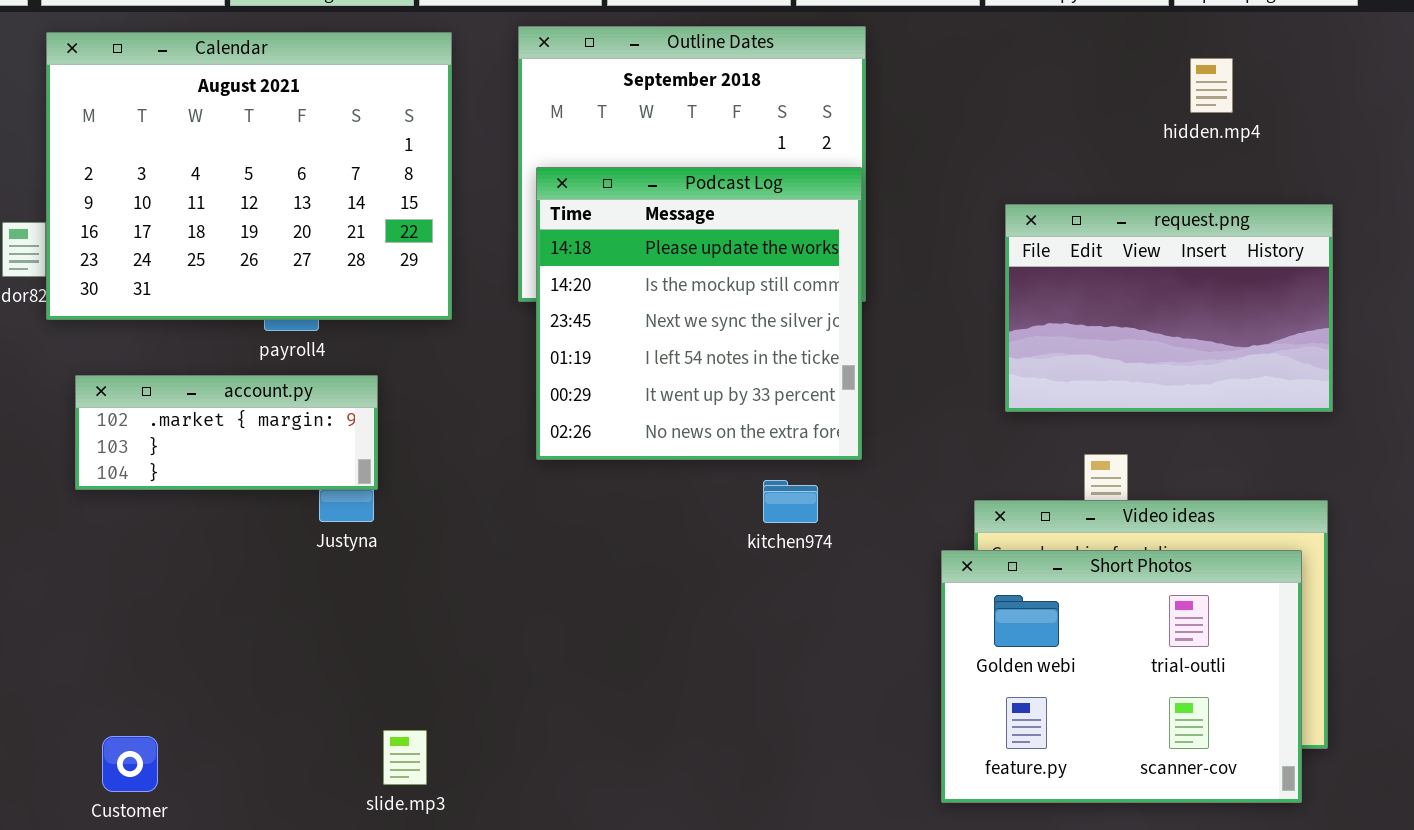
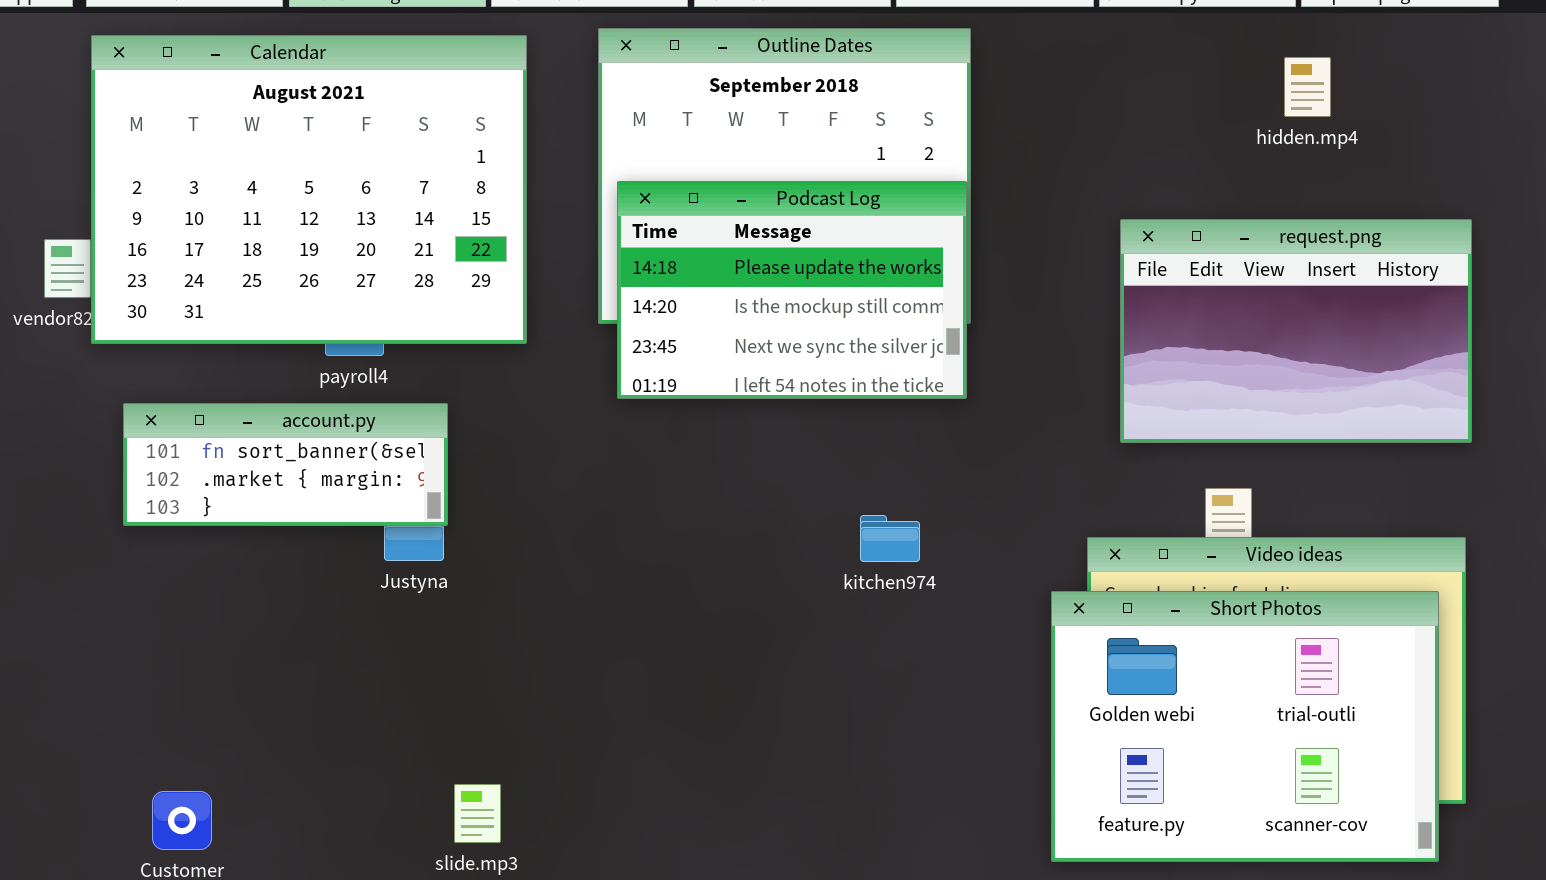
hidden.mp4: [1190,58,1233,113] -> [1284,57,1331,117], moved
Podcast Log: [536,167,862,460] -> [617,181,967,399], resized
account.py: [75,375,378,490] -> [123,403,448,526], scrolled up 1 row

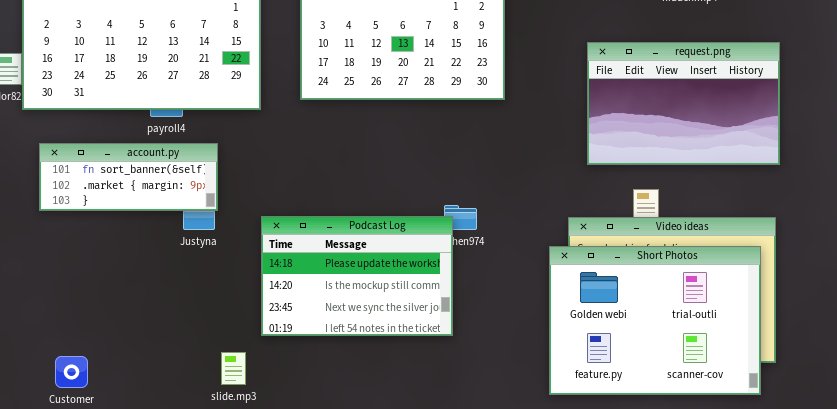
Podcast Log: [617,181,967,399] -> [261,216,453,336], moved

